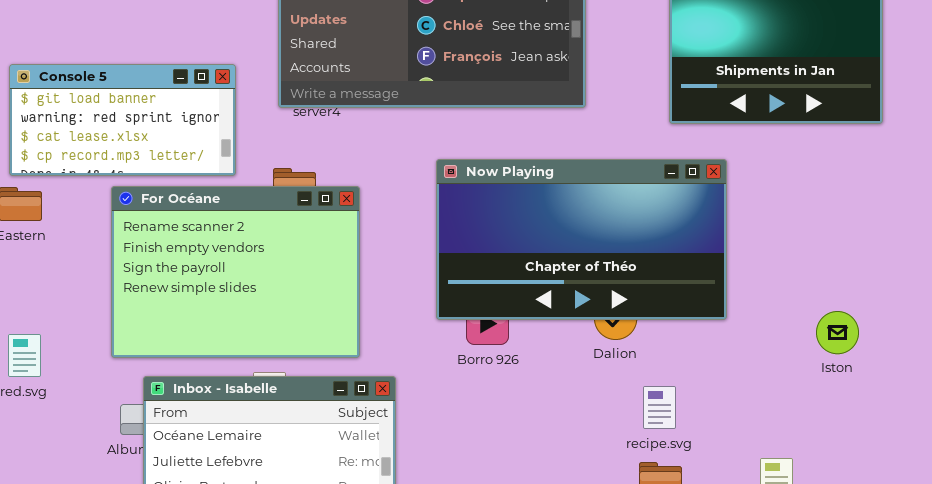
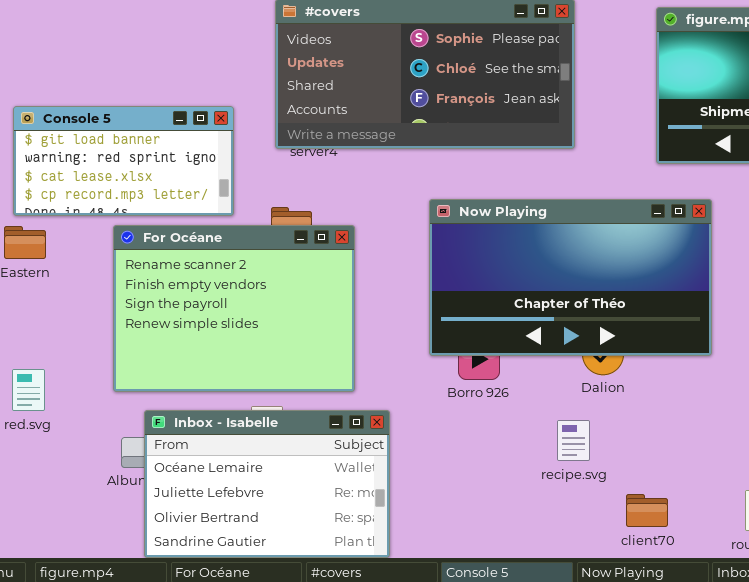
recipe.svg: [643,386,676,429] -> [557,420,590,461], moved

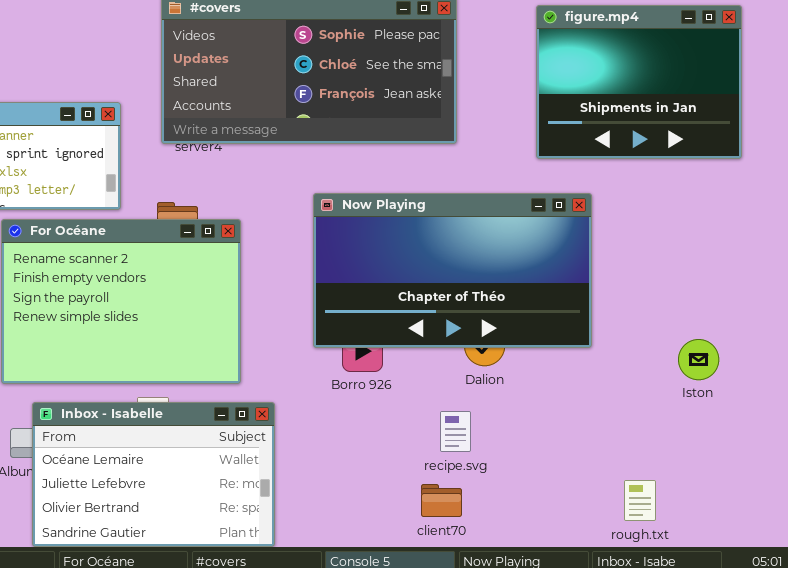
client70: [626,494,668,527] -> [421,484,462,517], moved

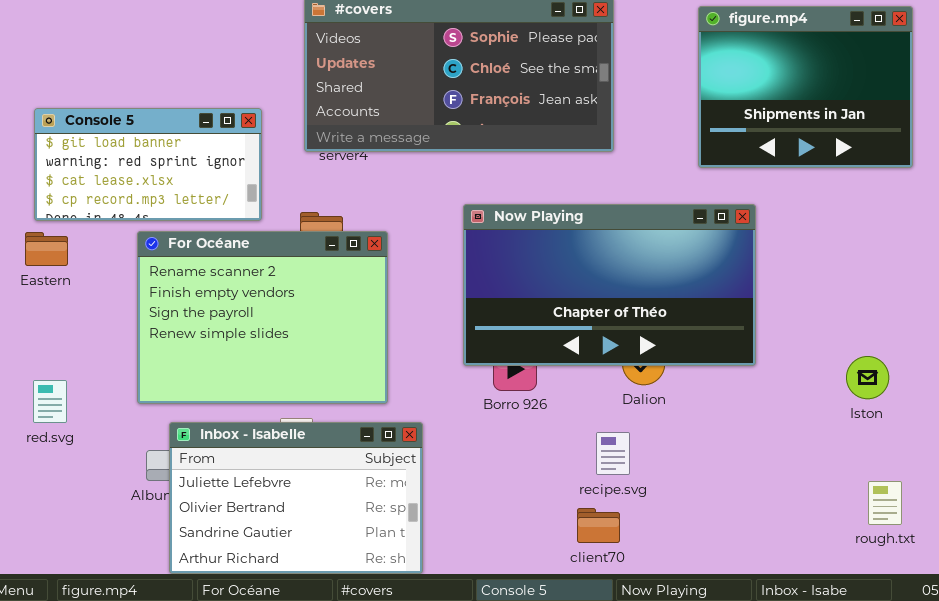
Inbox - Isabelle: [32,402,275,547] -> [169,422,423,574], scrolled down 1 row
rough.txt: [624,480,656,521] -> [868,481,902,525], moved

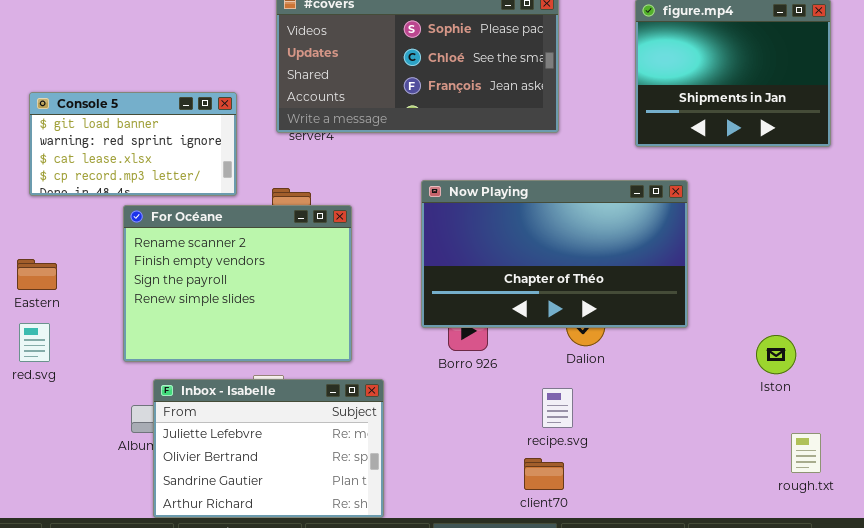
Eastern: [25,232,68,266] -> [17,259,57,290], moved
Iston: [846,356,889,399] -> [756,335,796,374], moved
red.svg: [33,380,67,423] -> [19,323,50,362], moved

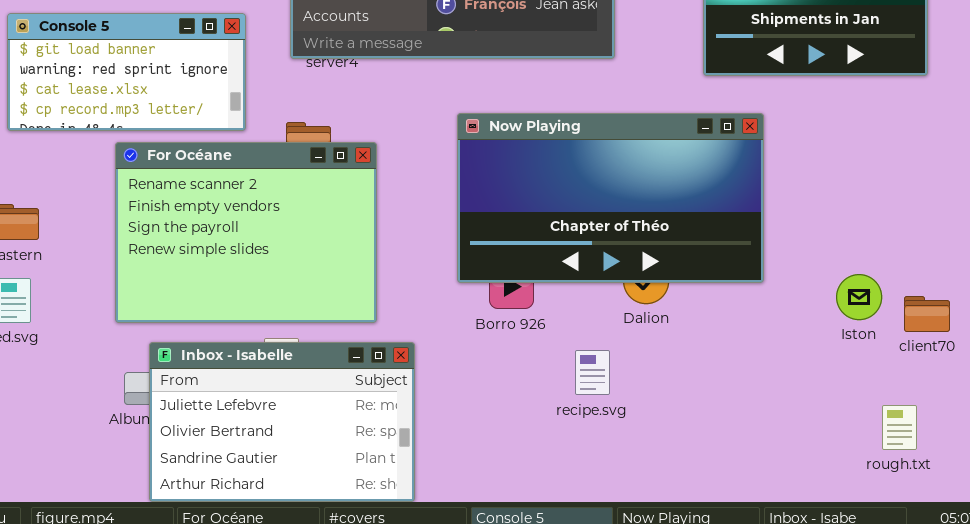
Iston: [756,335,796,374] -> [836,274,882,320], moved
recipe.svg: [542,388,573,428] -> [575,350,610,395], moved
client70: [524,458,564,490] -> [904,296,950,332], moved

